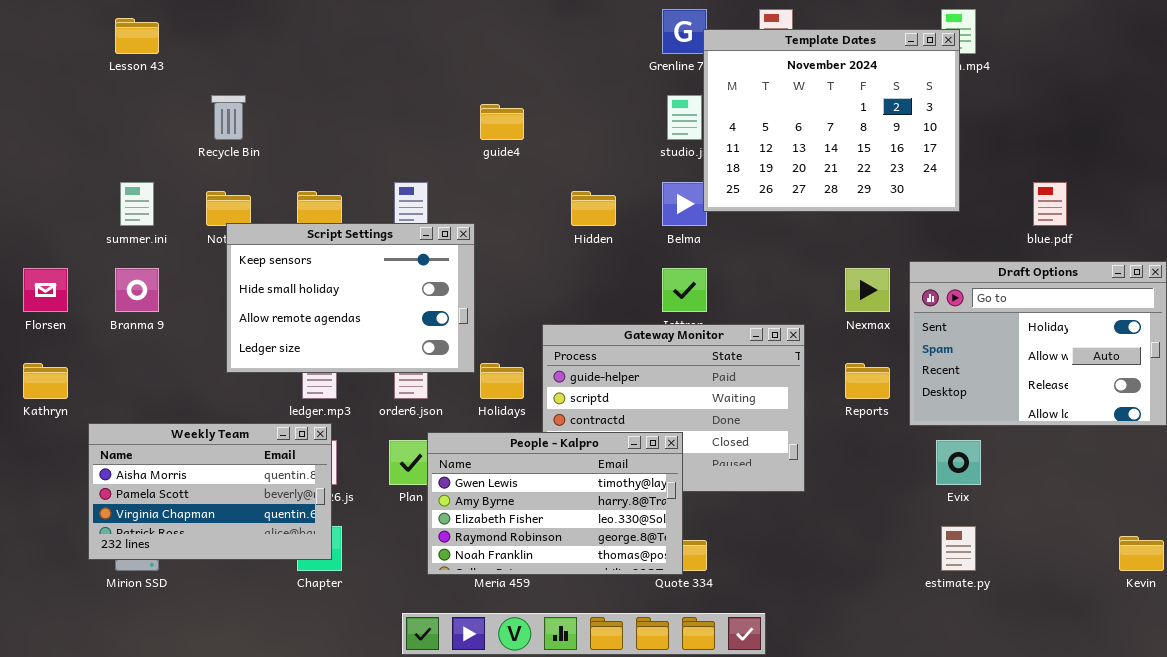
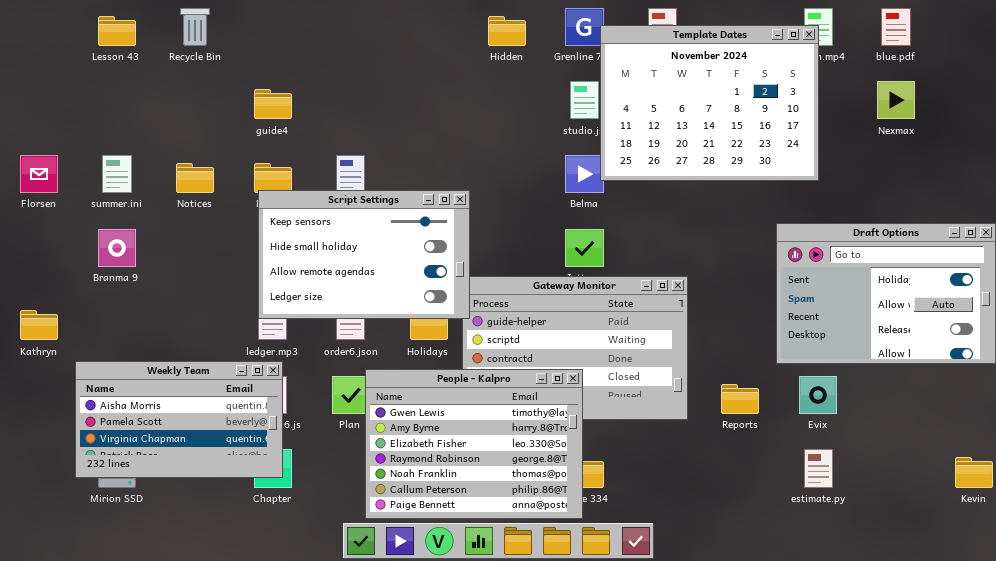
Recycle Bin: [211,95,246,140] -> [180,8,210,46], moved
guide4: [480,104,524,140] -> [254,89,292,119], moved
blue.pdf: [1033,182,1067,226] -> [881,8,911,46], moved
Hidden: [571,191,616,226] -> [488,16,526,46], moved
Script Settings: [226,223,475,373] -> [258,190,470,319], moved
Florsen: [23,268,68,312] -> [20,155,58,193], moved
Nexmax: [845,268,890,312] -> [877,81,915,119], moved
Reports: [845,363,890,399] -> [721,384,759,414], moved
People - Kalpro: [427,432,683,575] -> [365,369,583,519], resized

